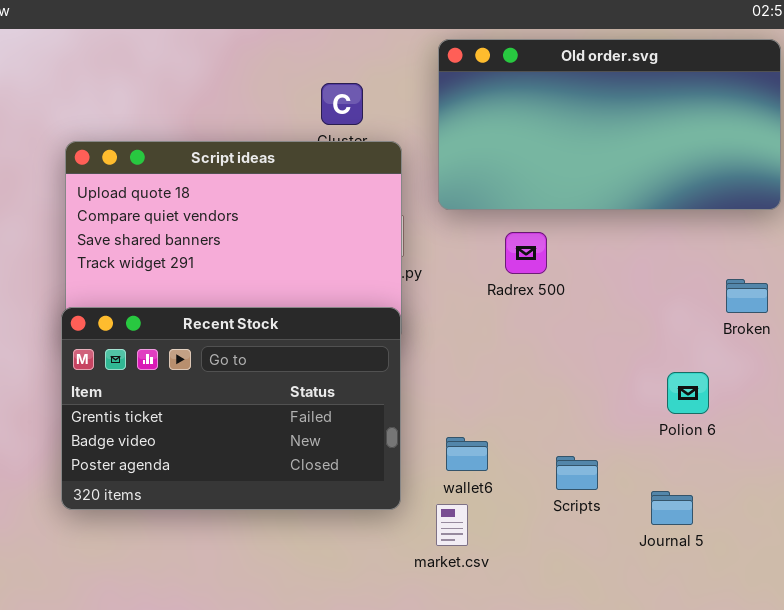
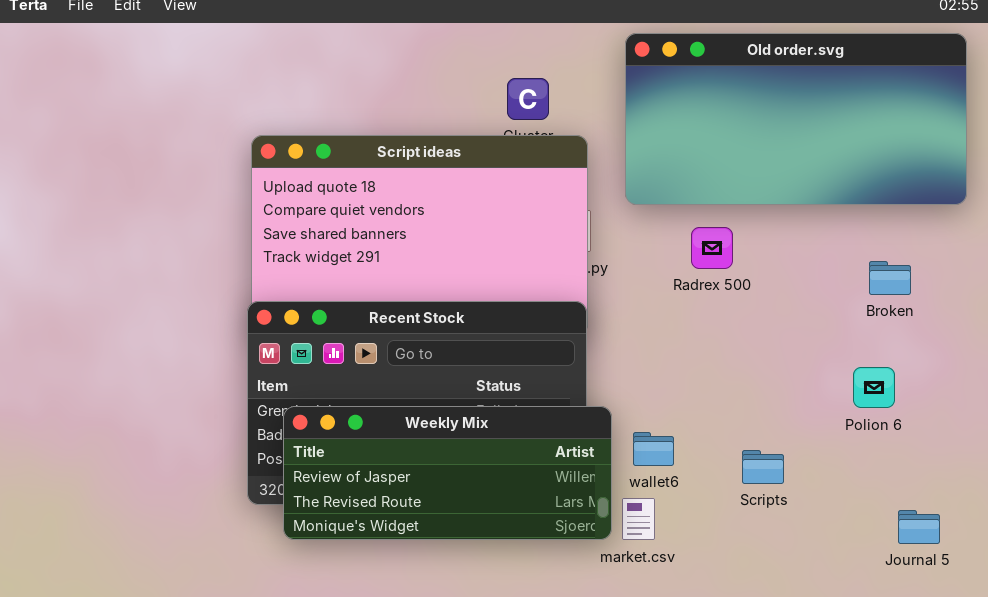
Broken: [726,279,768,313] -> [869,261,911,295], moved
Weekly Mix: none -> [283,406,612,540], opened
Journal 5: [651,491,693,525] -> [898,510,940,544], moved

